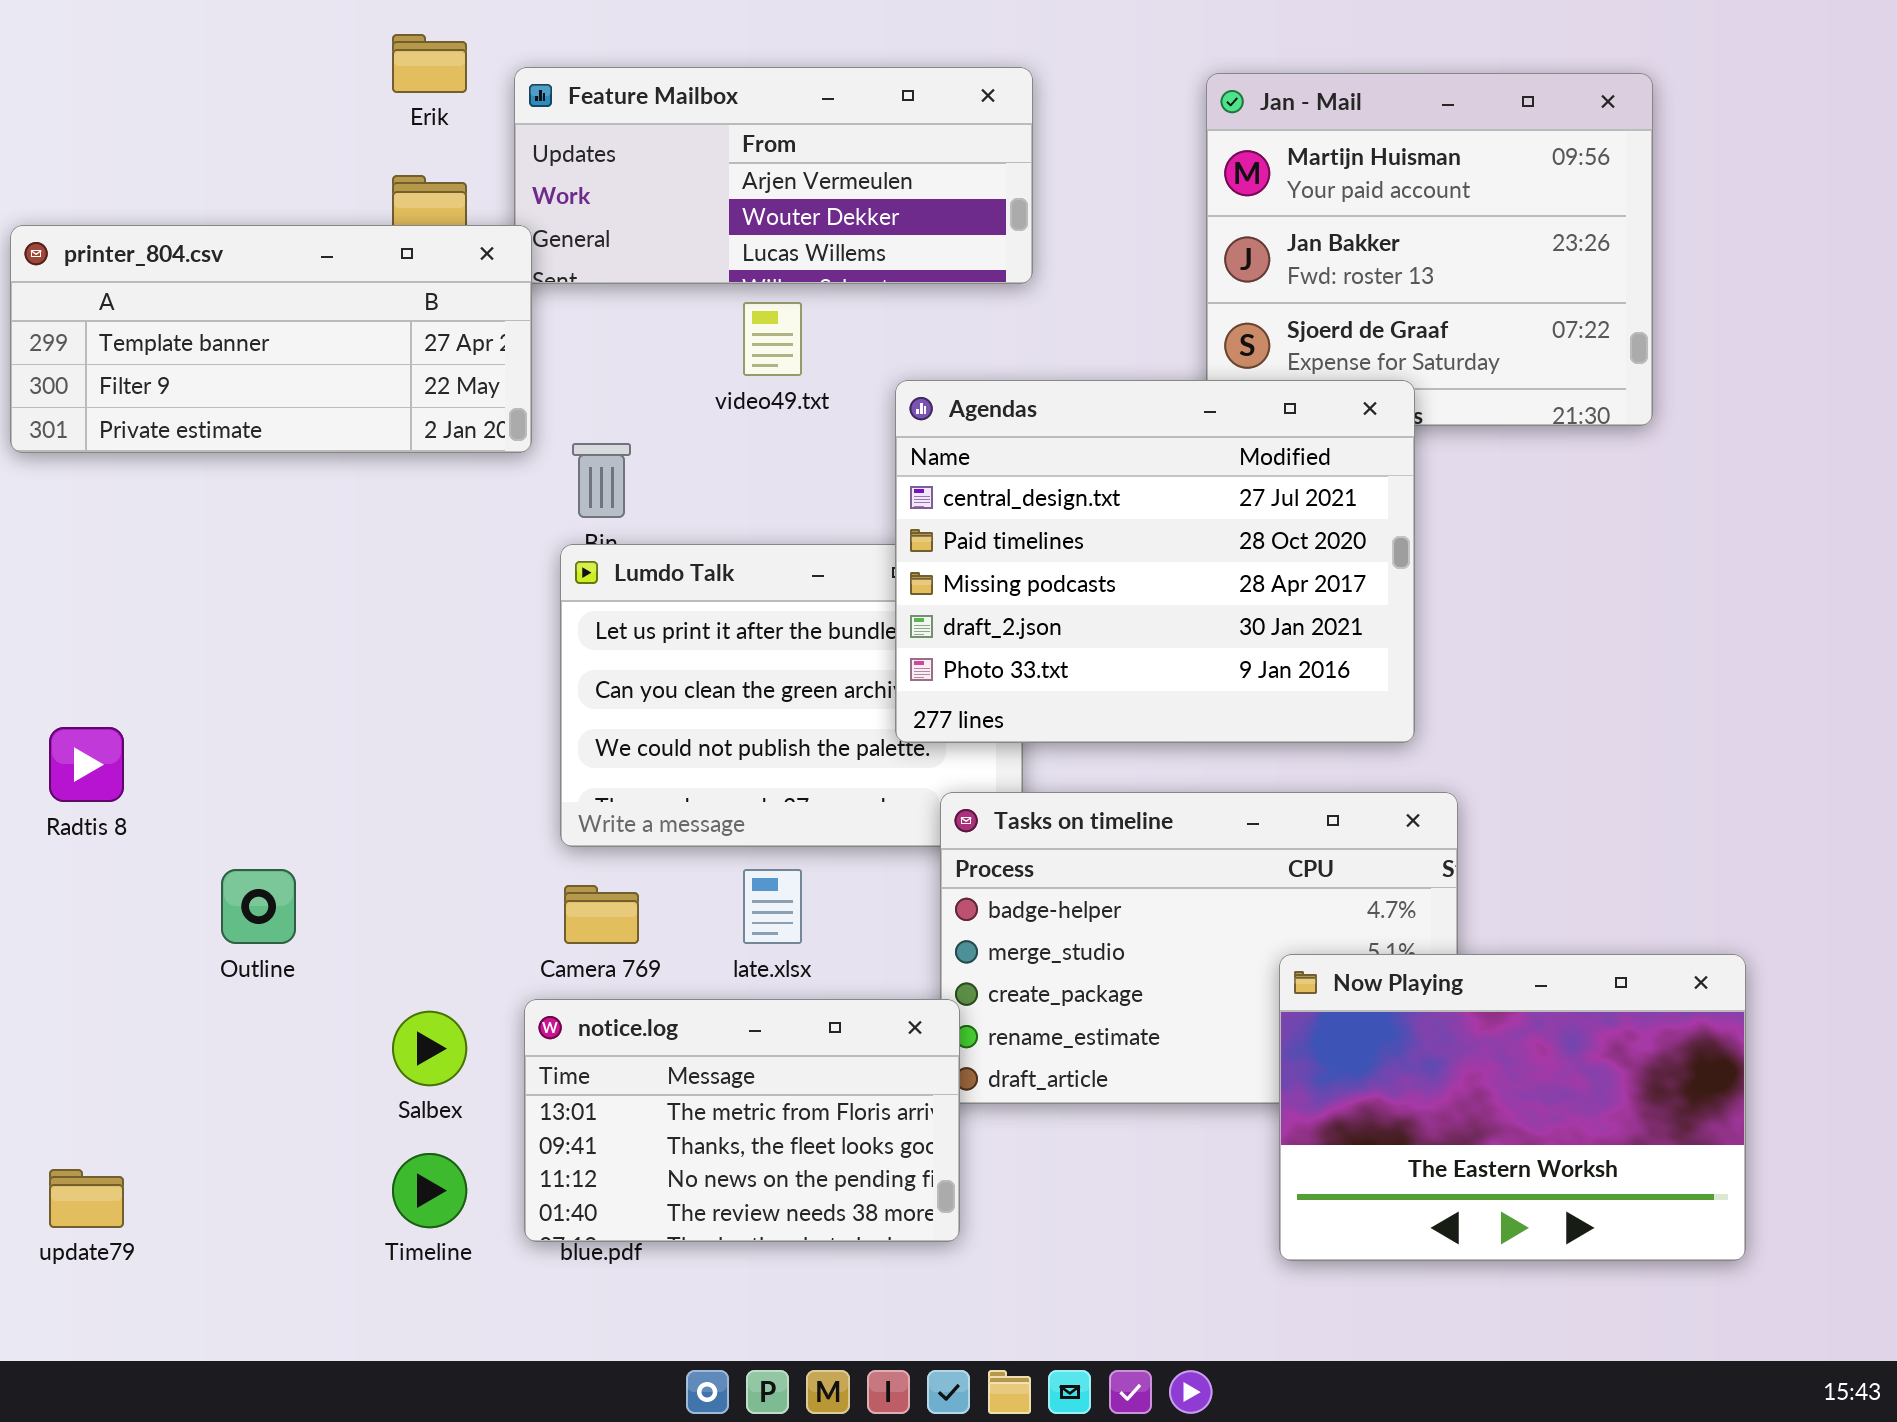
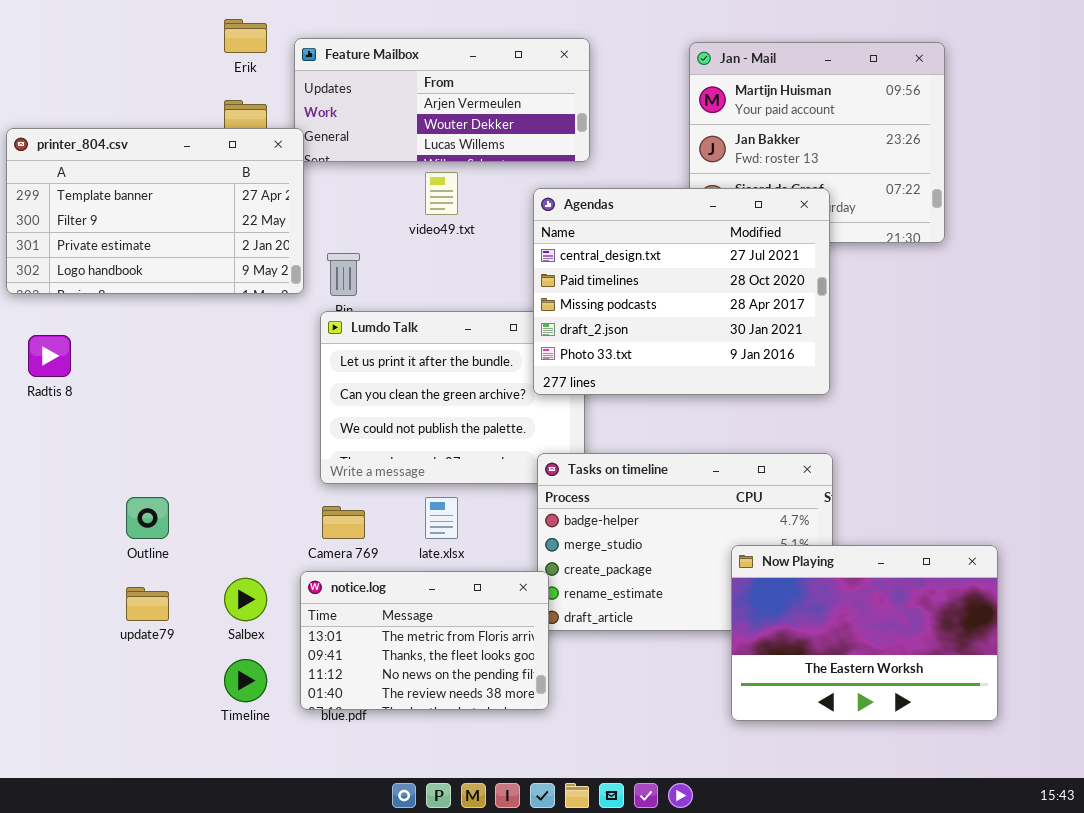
printer_804.csv: [10,225,532,453] -> [6,128,304,294], resized
Agendas: [895,380,1415,743] -> [533,188,830,395], moved
Radtis 8: [49,727,124,802] -> [28,335,71,377], moved
update79: [49,1169,124,1228] -> [126,587,169,621], moved

